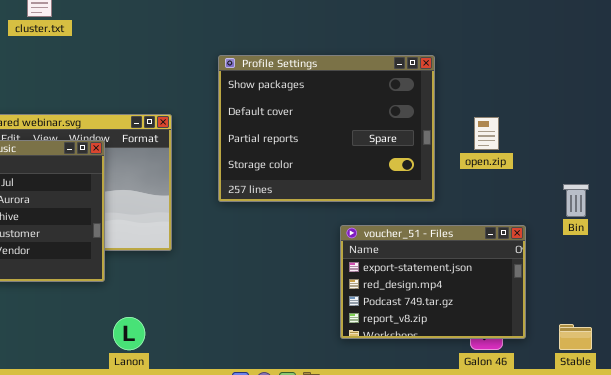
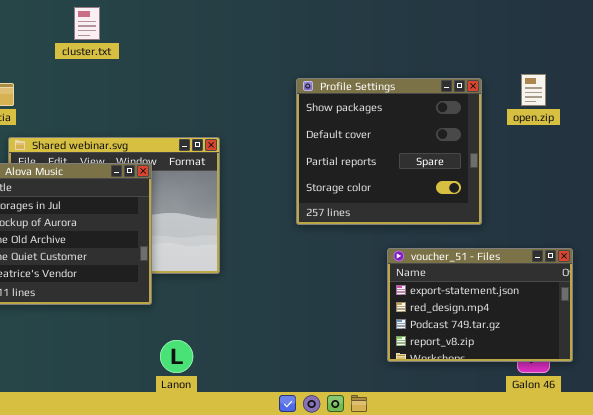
Profile Settings: [218,55,435,202] -> [296,78,482,225], resized
open.zip: [474,117,499,150] -> [521,74,546,106], moved

